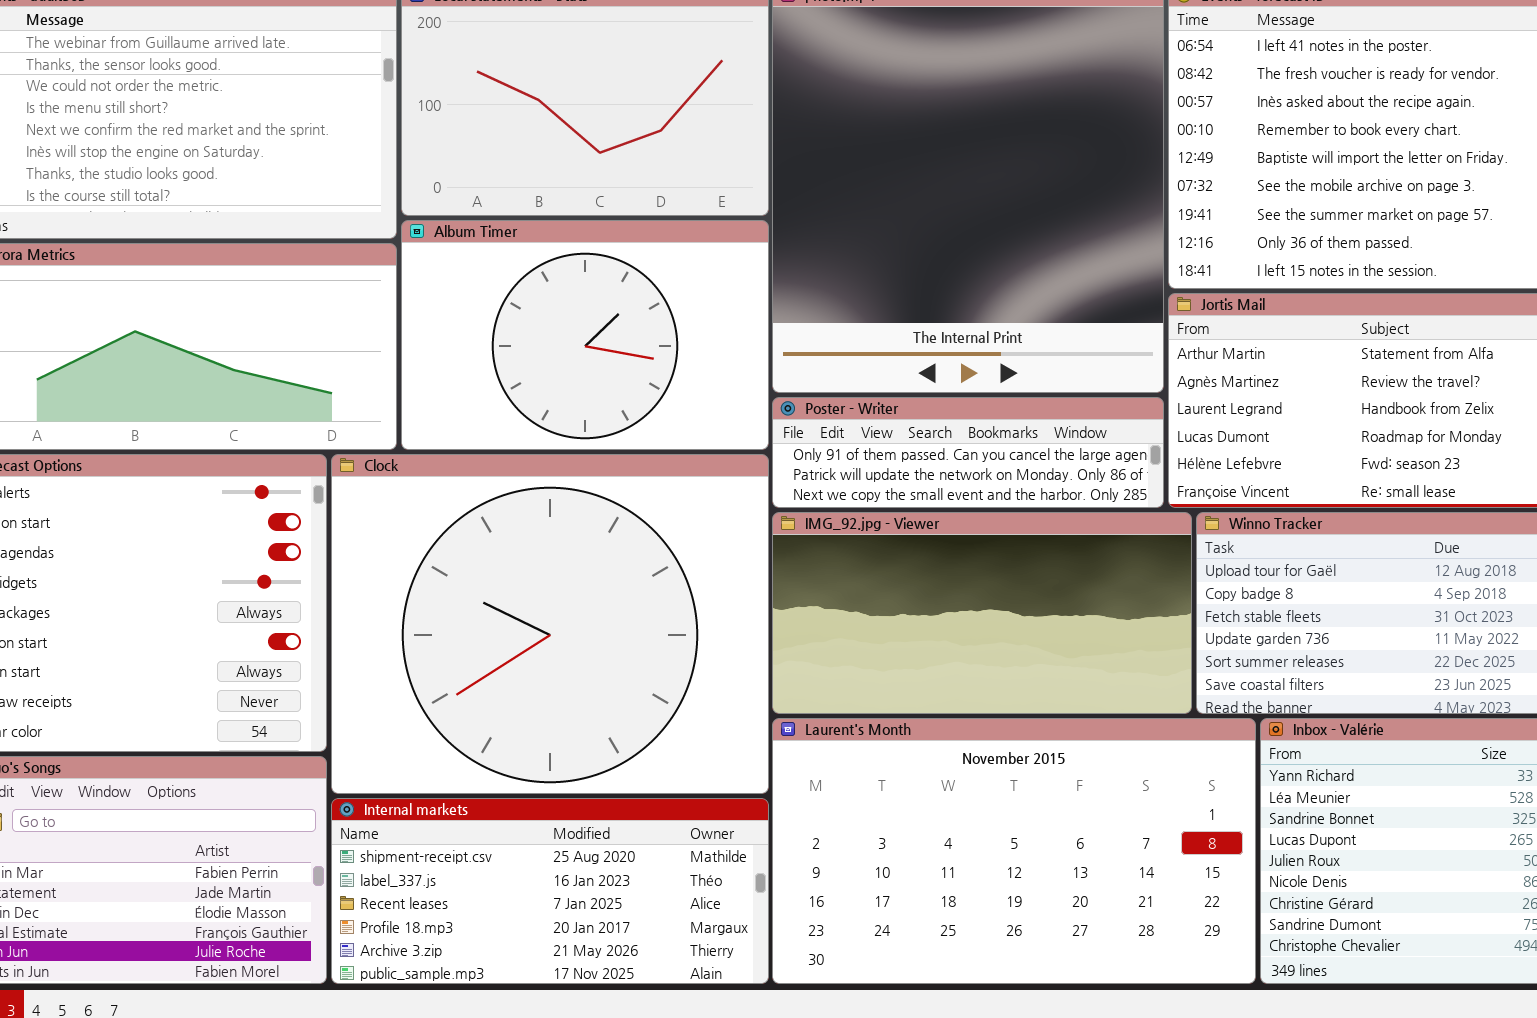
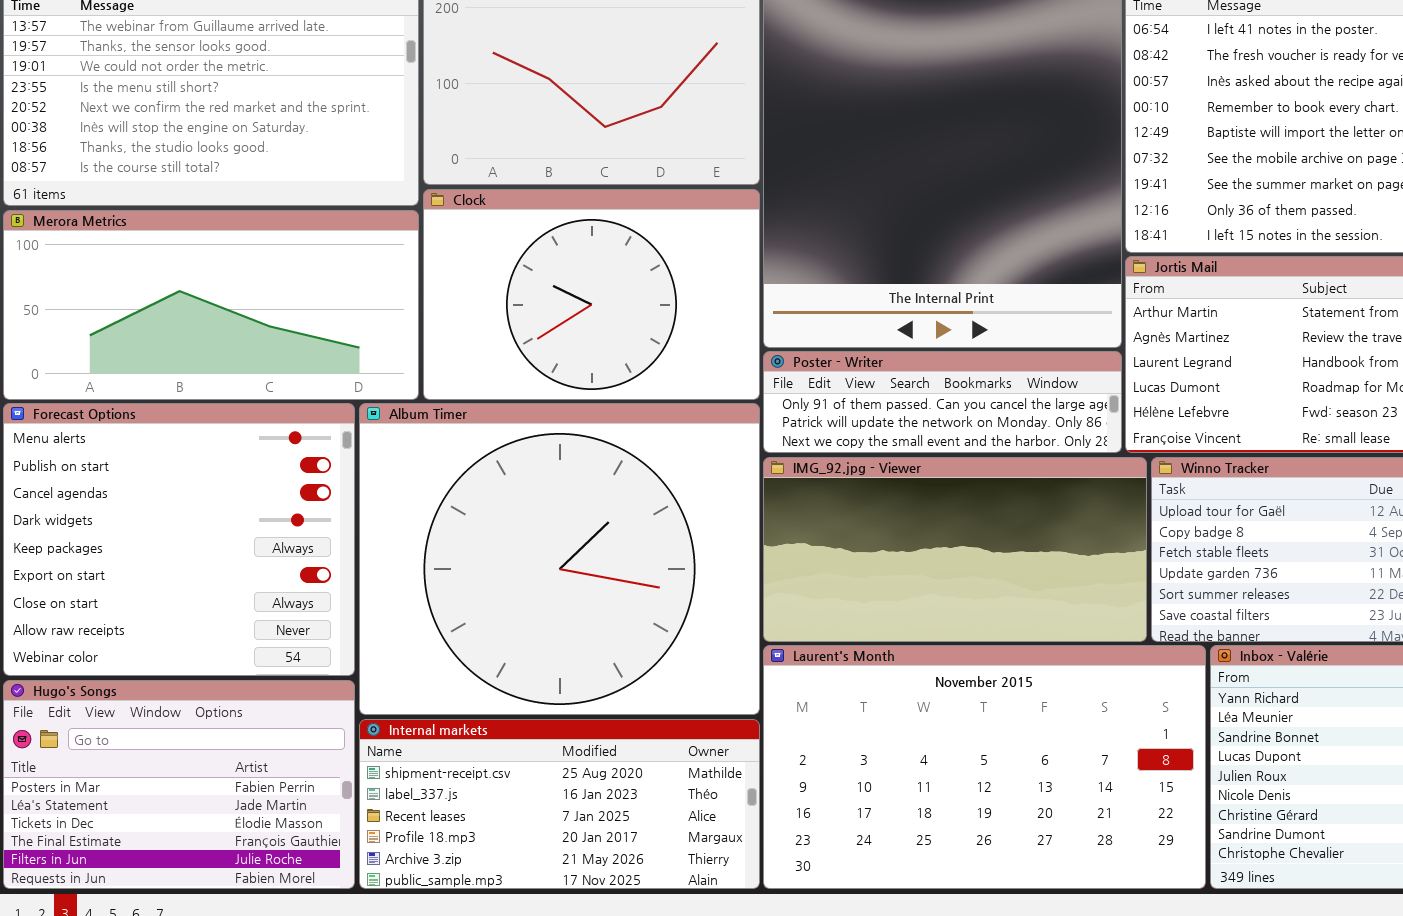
Album Timer: [401,220,769,450] -> [359,403,760,715], moved, resized
Clock: [331,454,769,794] -> [423,189,760,400], moved, resized

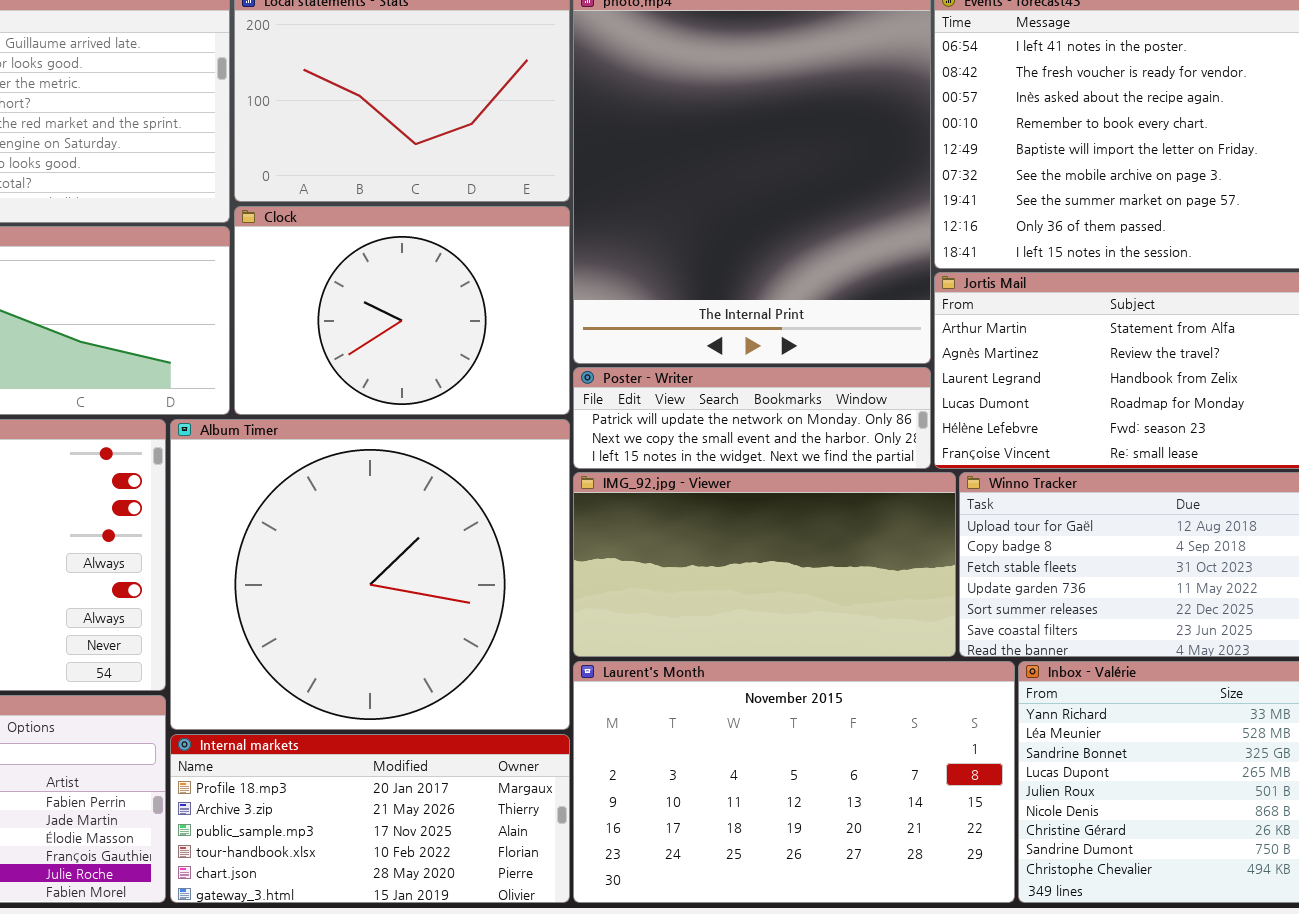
Poster - Writer: [763,351,1122,453] -> [573,367,931,469], scrolled down 1 row
Internal markets: [359,719,760,889] -> [170,734,570,903], scrolled down 3 rows

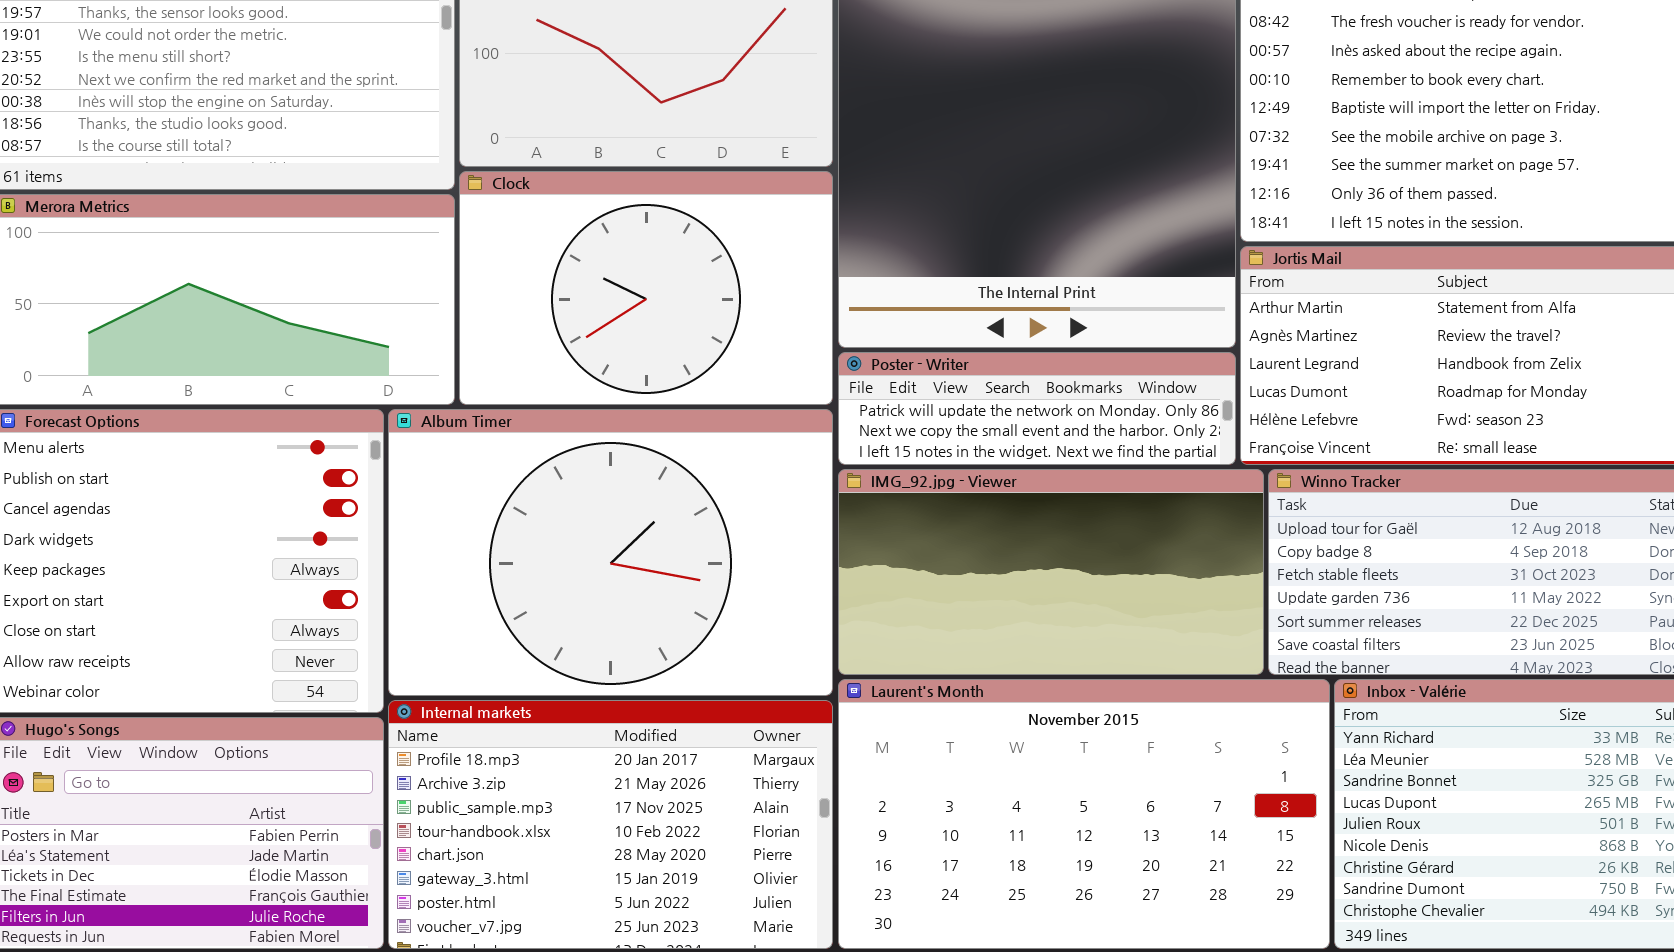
Album Timer: [170,419,570,730] -> [388,409,833,696], resized
Internal markets: [170,734,570,903] -> [388,700,833,949], resized

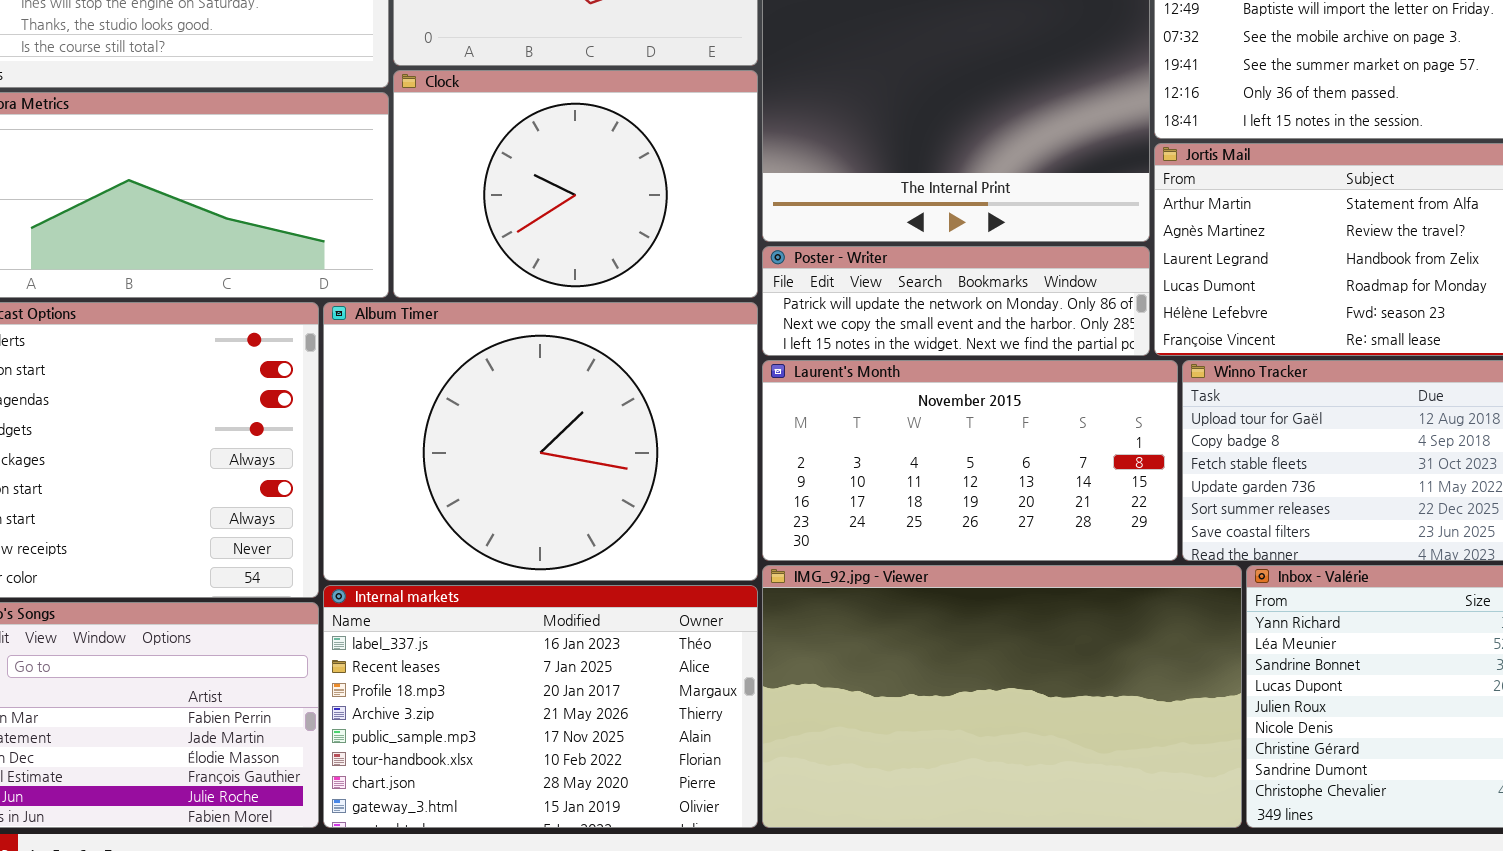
IMG_92.jpg - Viewer: [838,469,1264,675] -> [762,565,1242,828], moved, resized
Laurent's Month: [838,679,1330,949] -> [762,360,1178,561], moved, resized
Internal markets: [388,700,833,949] -> [323,585,758,828], scrolled up 2 rows

